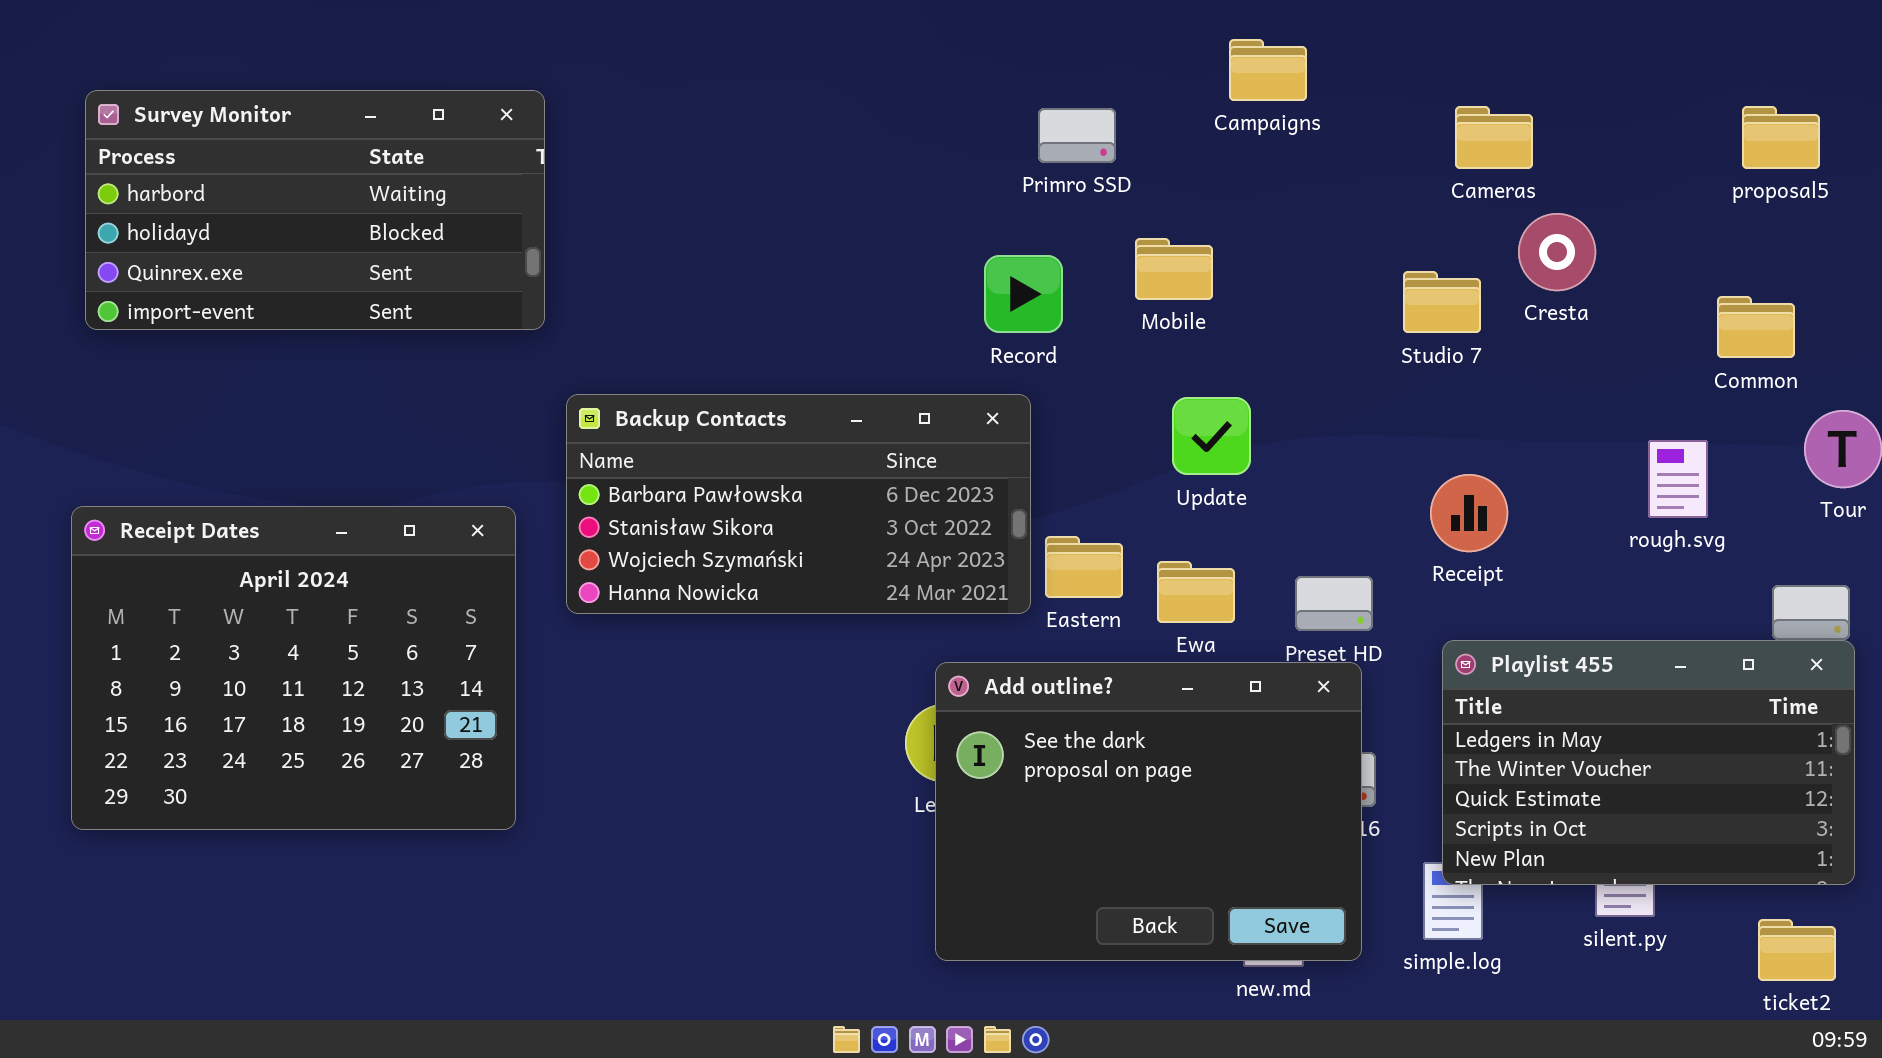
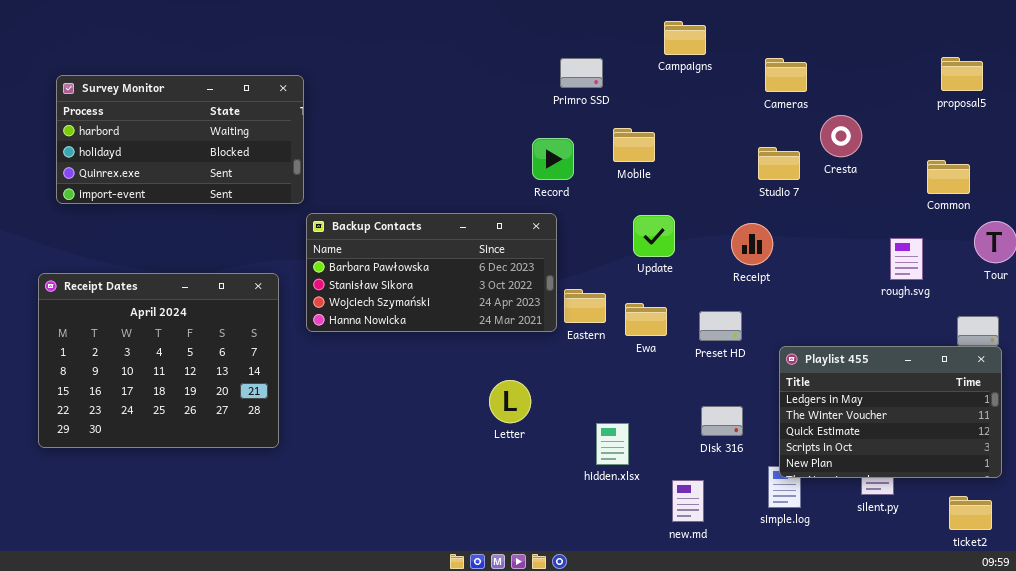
Survey Monitor: [85,90,545,330] -> [56,75,304,204], moved
Cameras: [1455,106,1533,169] -> [765,58,807,92], moved
Receipt: [1430,474,1508,552] -> [731,223,773,265], moved
Add outline?: [935,662,1362,961] -> none, closed

